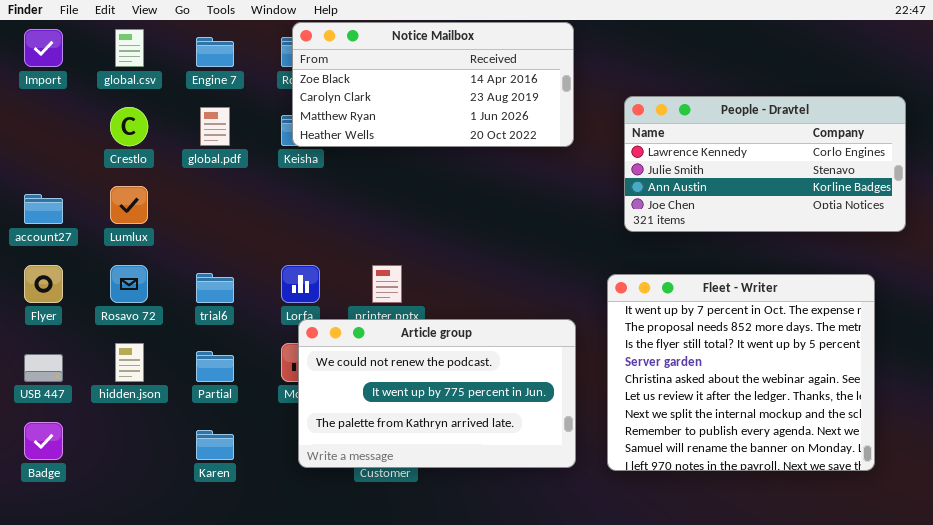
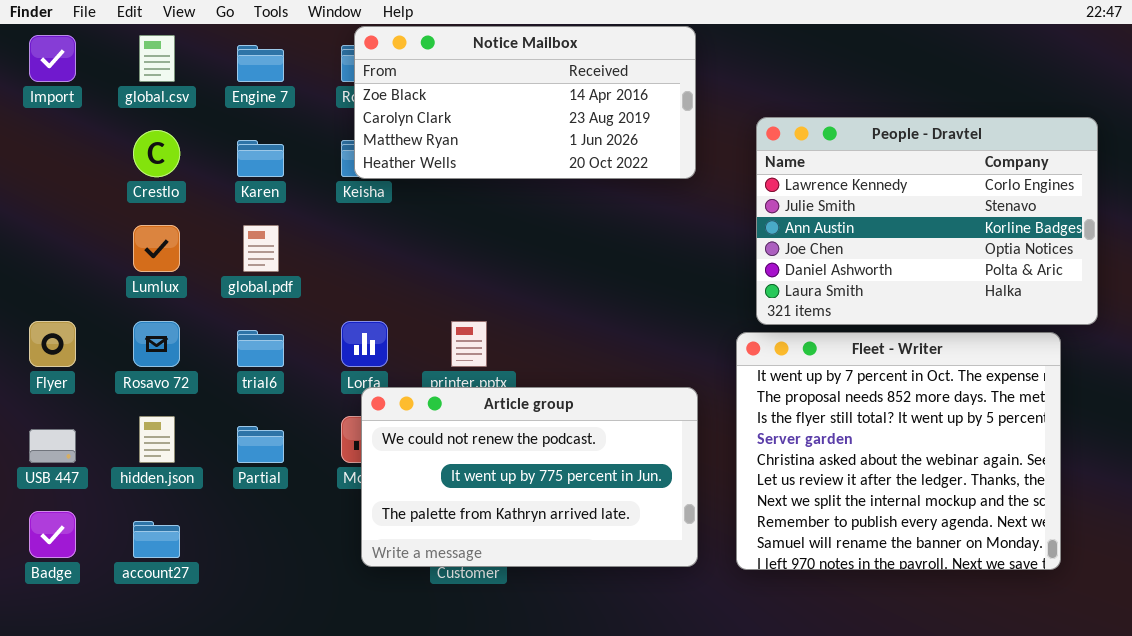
People - Dravtel: [624,96,906,232] -> [756,117,1098,325], resized
global.pdf: [200,107,230,146] -> [243,225,279,272], moved
account27: [24,194,63,224] -> [133,521,180,558], moved
Karen: [196,430,234,460] -> [237,140,284,177], moved

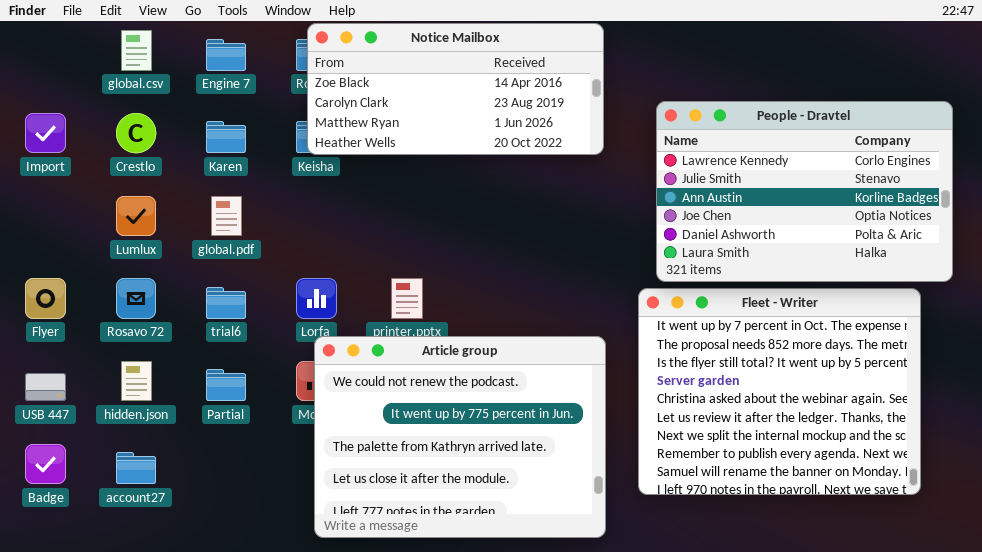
Import: [29,35,76,82] -> [25,113,66,153], moved
Article group: [361,387,698,567] -> [314,336,606,538], resized

